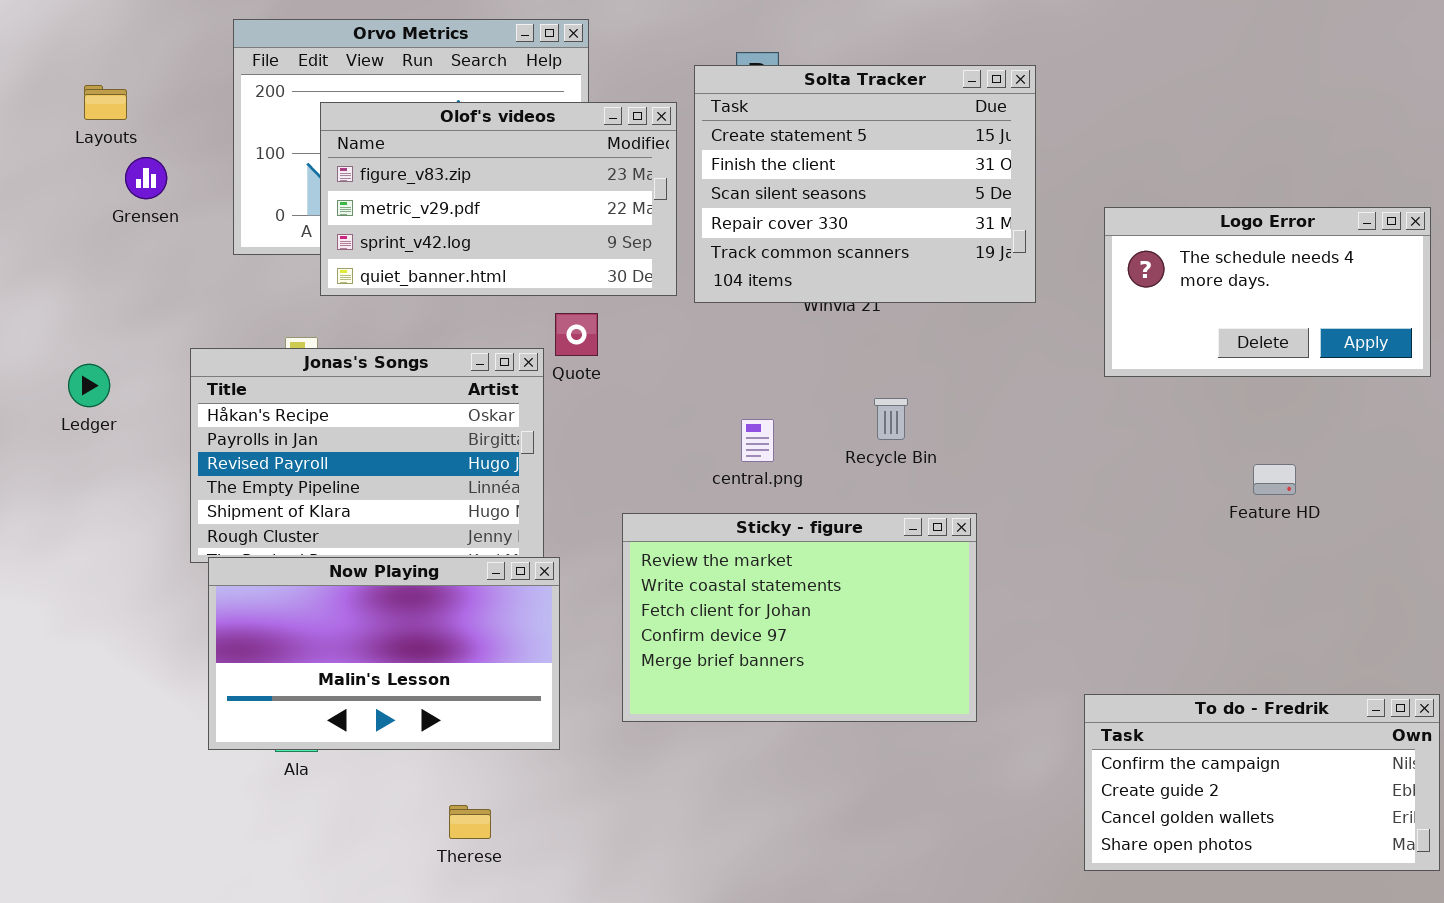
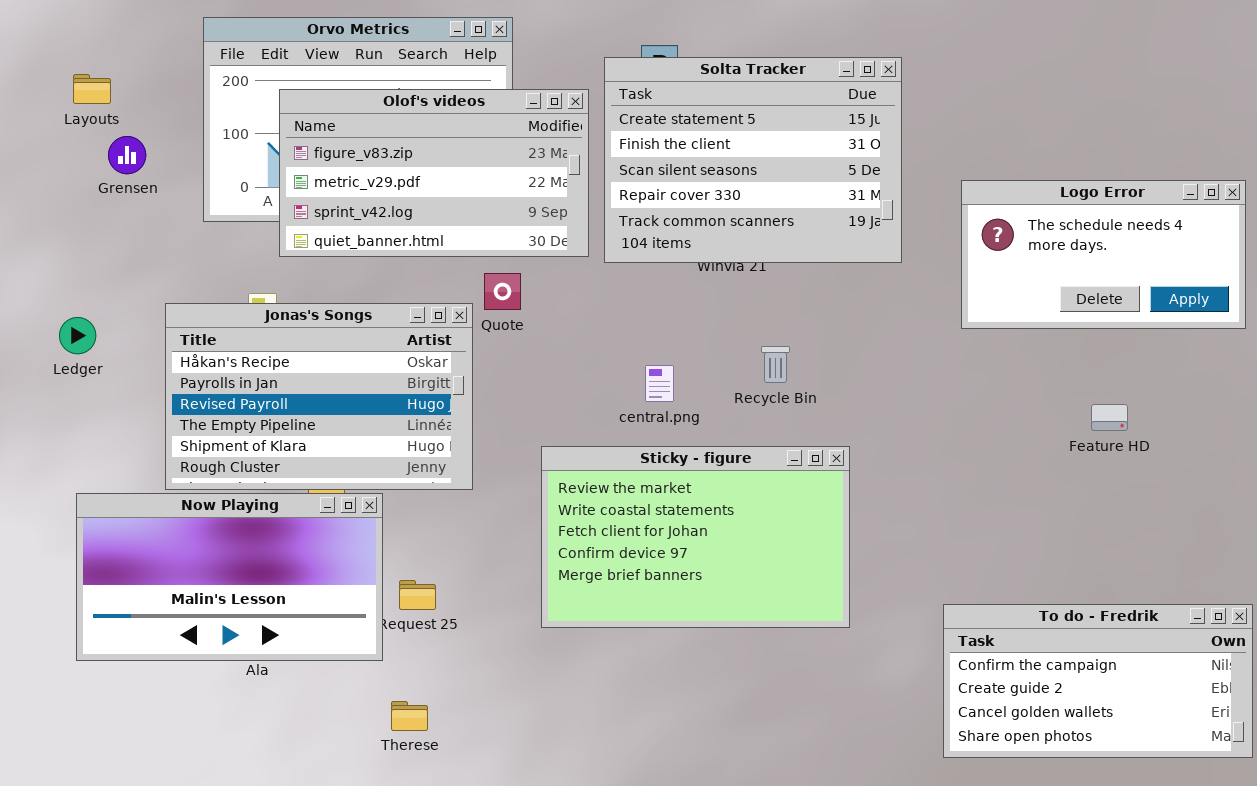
Now Playing: [208,557,560,750] -> [76,493,383,661], moved

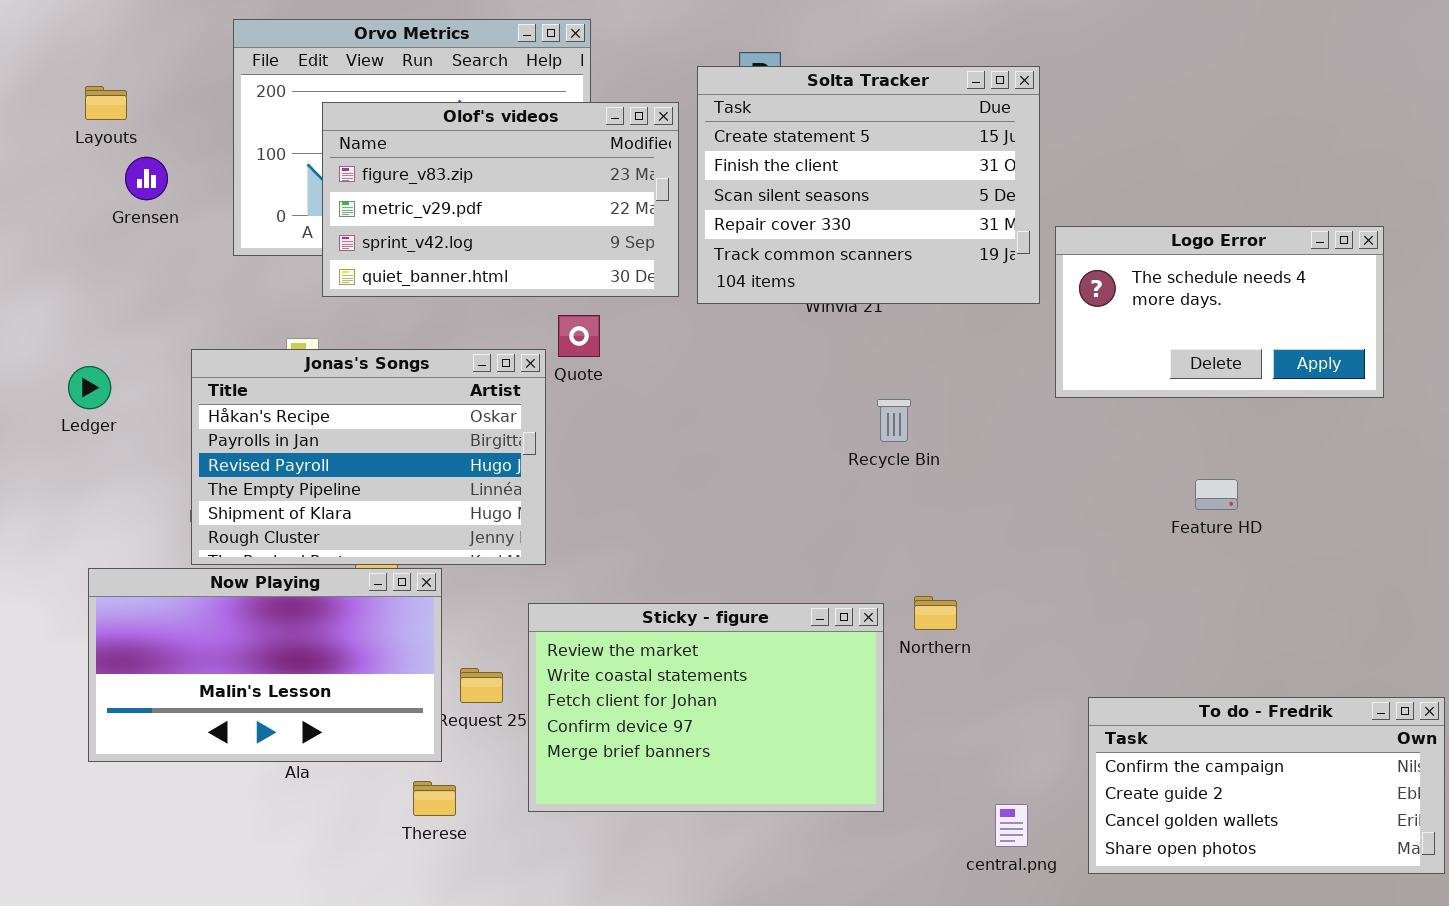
Logo Error: [961,180,1246,329] -> [1055,226,1384,398], moved
central.png: [645,365,674,402] -> [995,804,1028,847], moved
Feature HD: [1091,404,1128,431] -> [1195,479,1238,510], moved
Sticky - figure: [541,446,850,628] -> [528,603,884,812], moved
Therese: [391,701,428,731] -> [413,781,456,816], moved

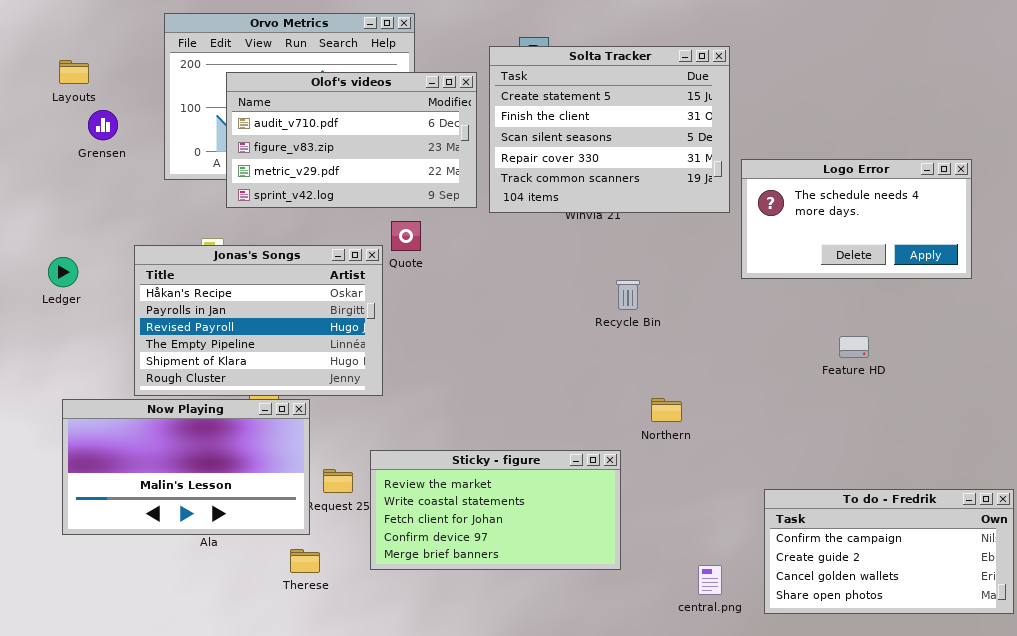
Olof's videos: [322,102,679,297] -> [226,72,477,208], scrolled up 1 row
Northern: [914,596,957,630] -> [651,398,682,422], moved
Sticky - figure: [528,603,884,812] -> [370,450,621,570], resized

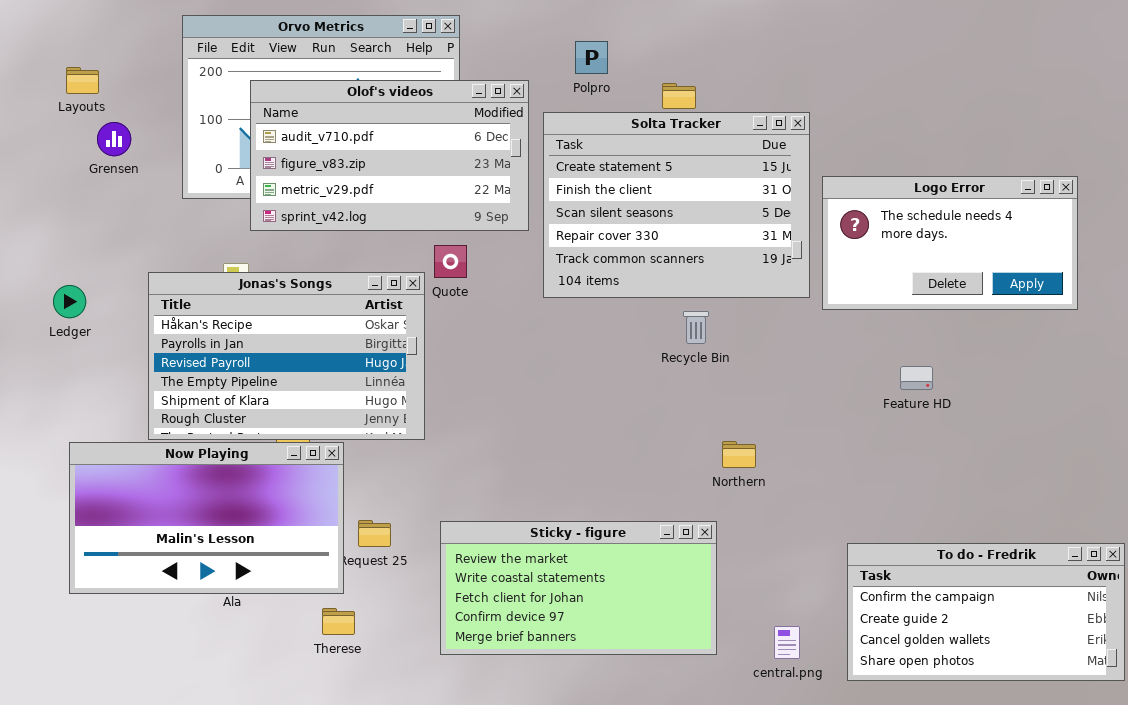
Solta Tracker: [489,46,730,213] -> [543,112,810,298], moved
Feature HD: [839,336,869,358] -> [900,366,933,390], moved
Sticky - figure: [370,450,621,570] -> [440,521,717,655], moved

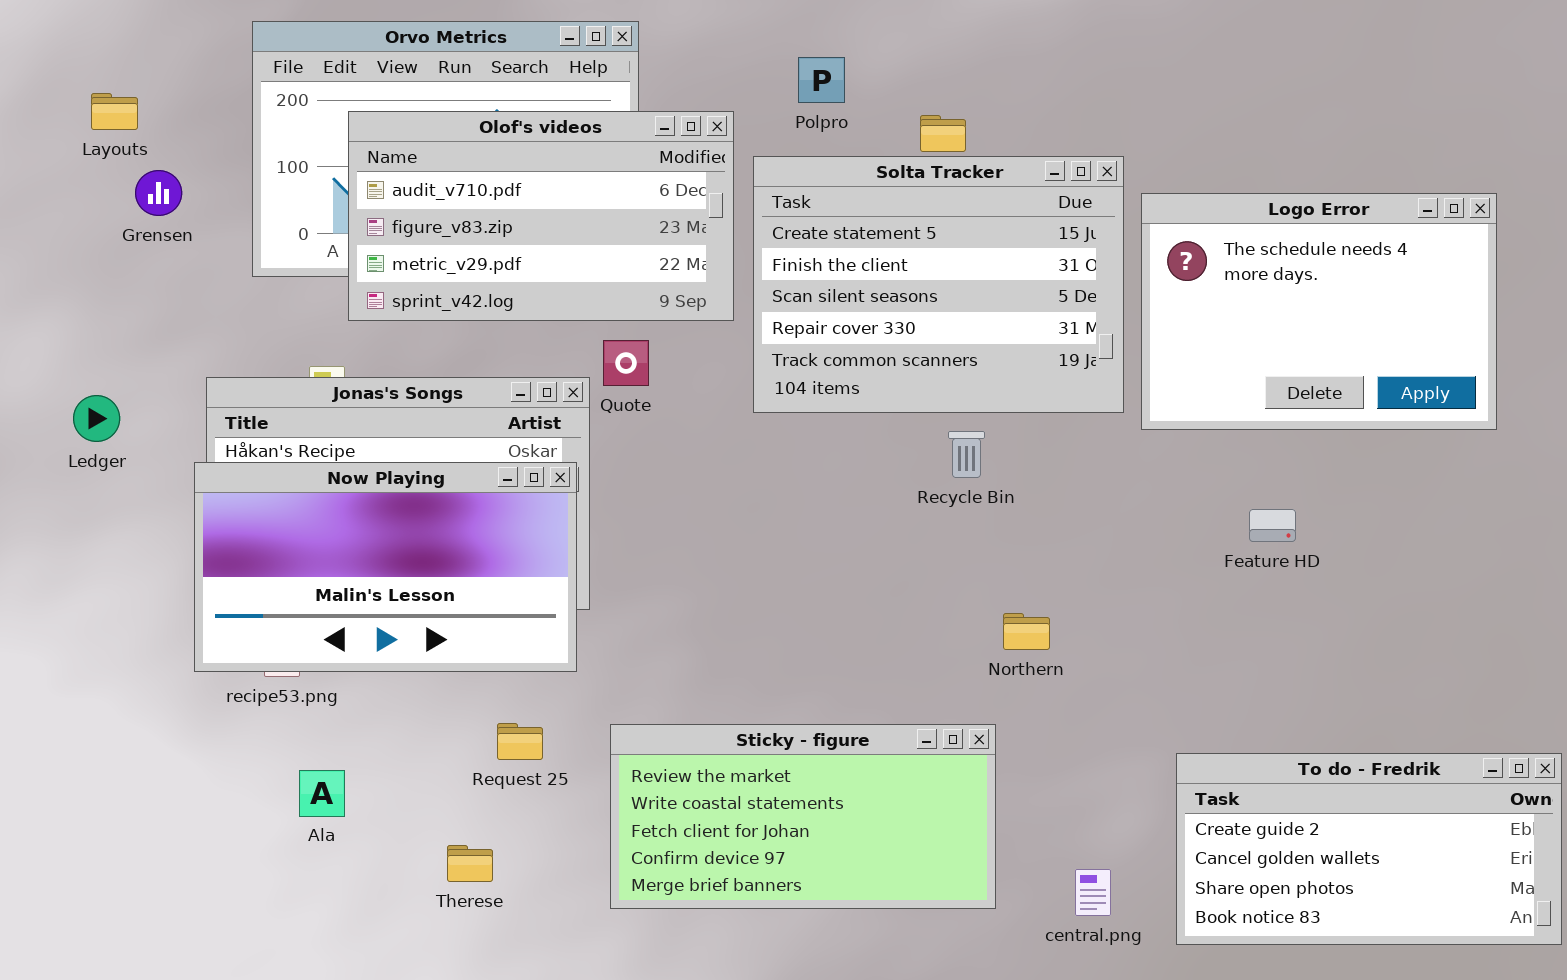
Logo Error: [822,176,1078,310] -> [1141,193,1497,430], resized
Now Playing: [69,442,344,594] -> [194,462,577,672], moved
To do - Fredrik: [847,543,1125,681] -> [1176,753,1562,945], scrolled down 1 row

